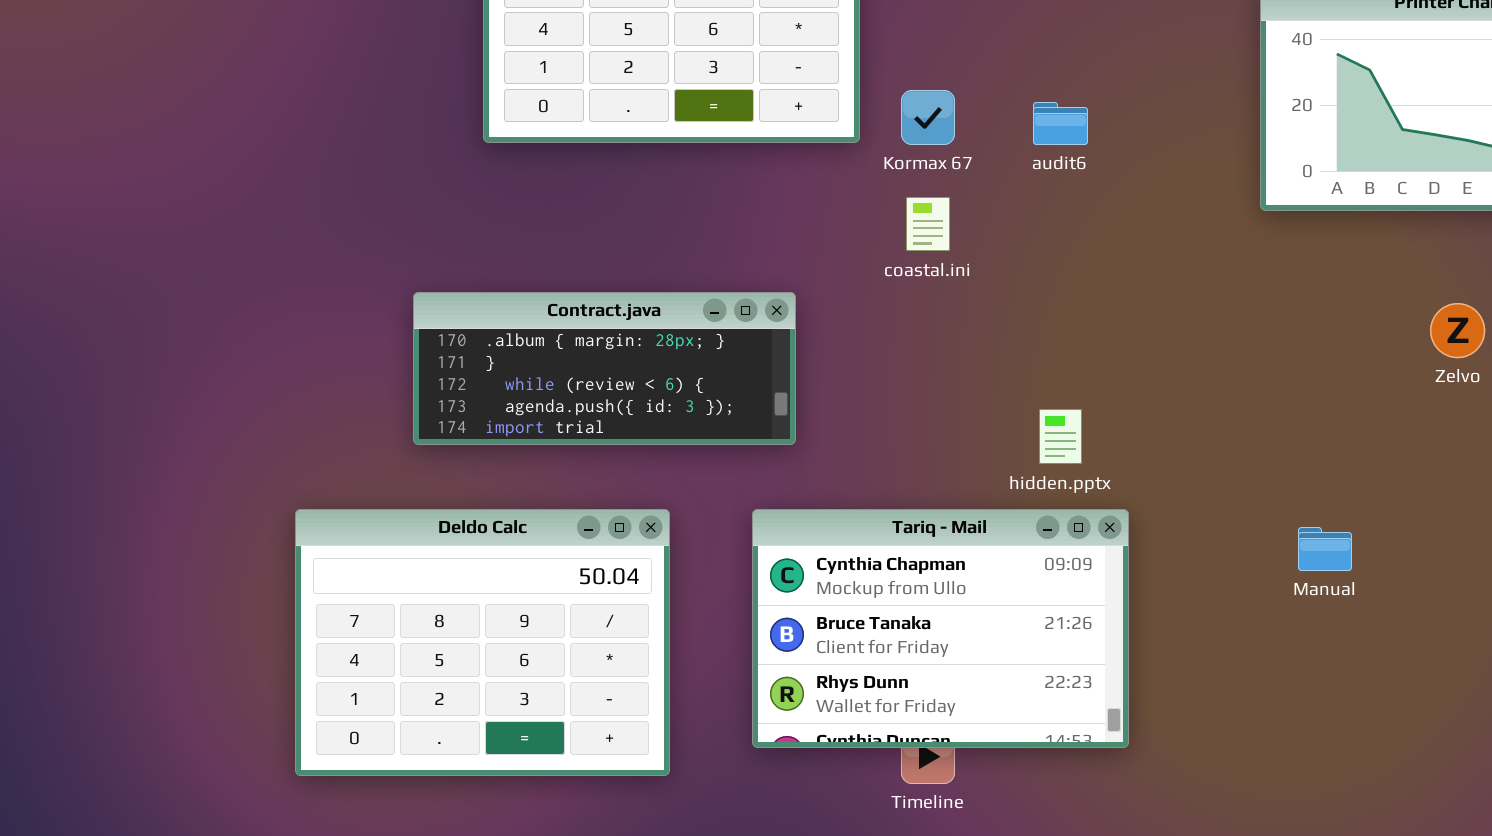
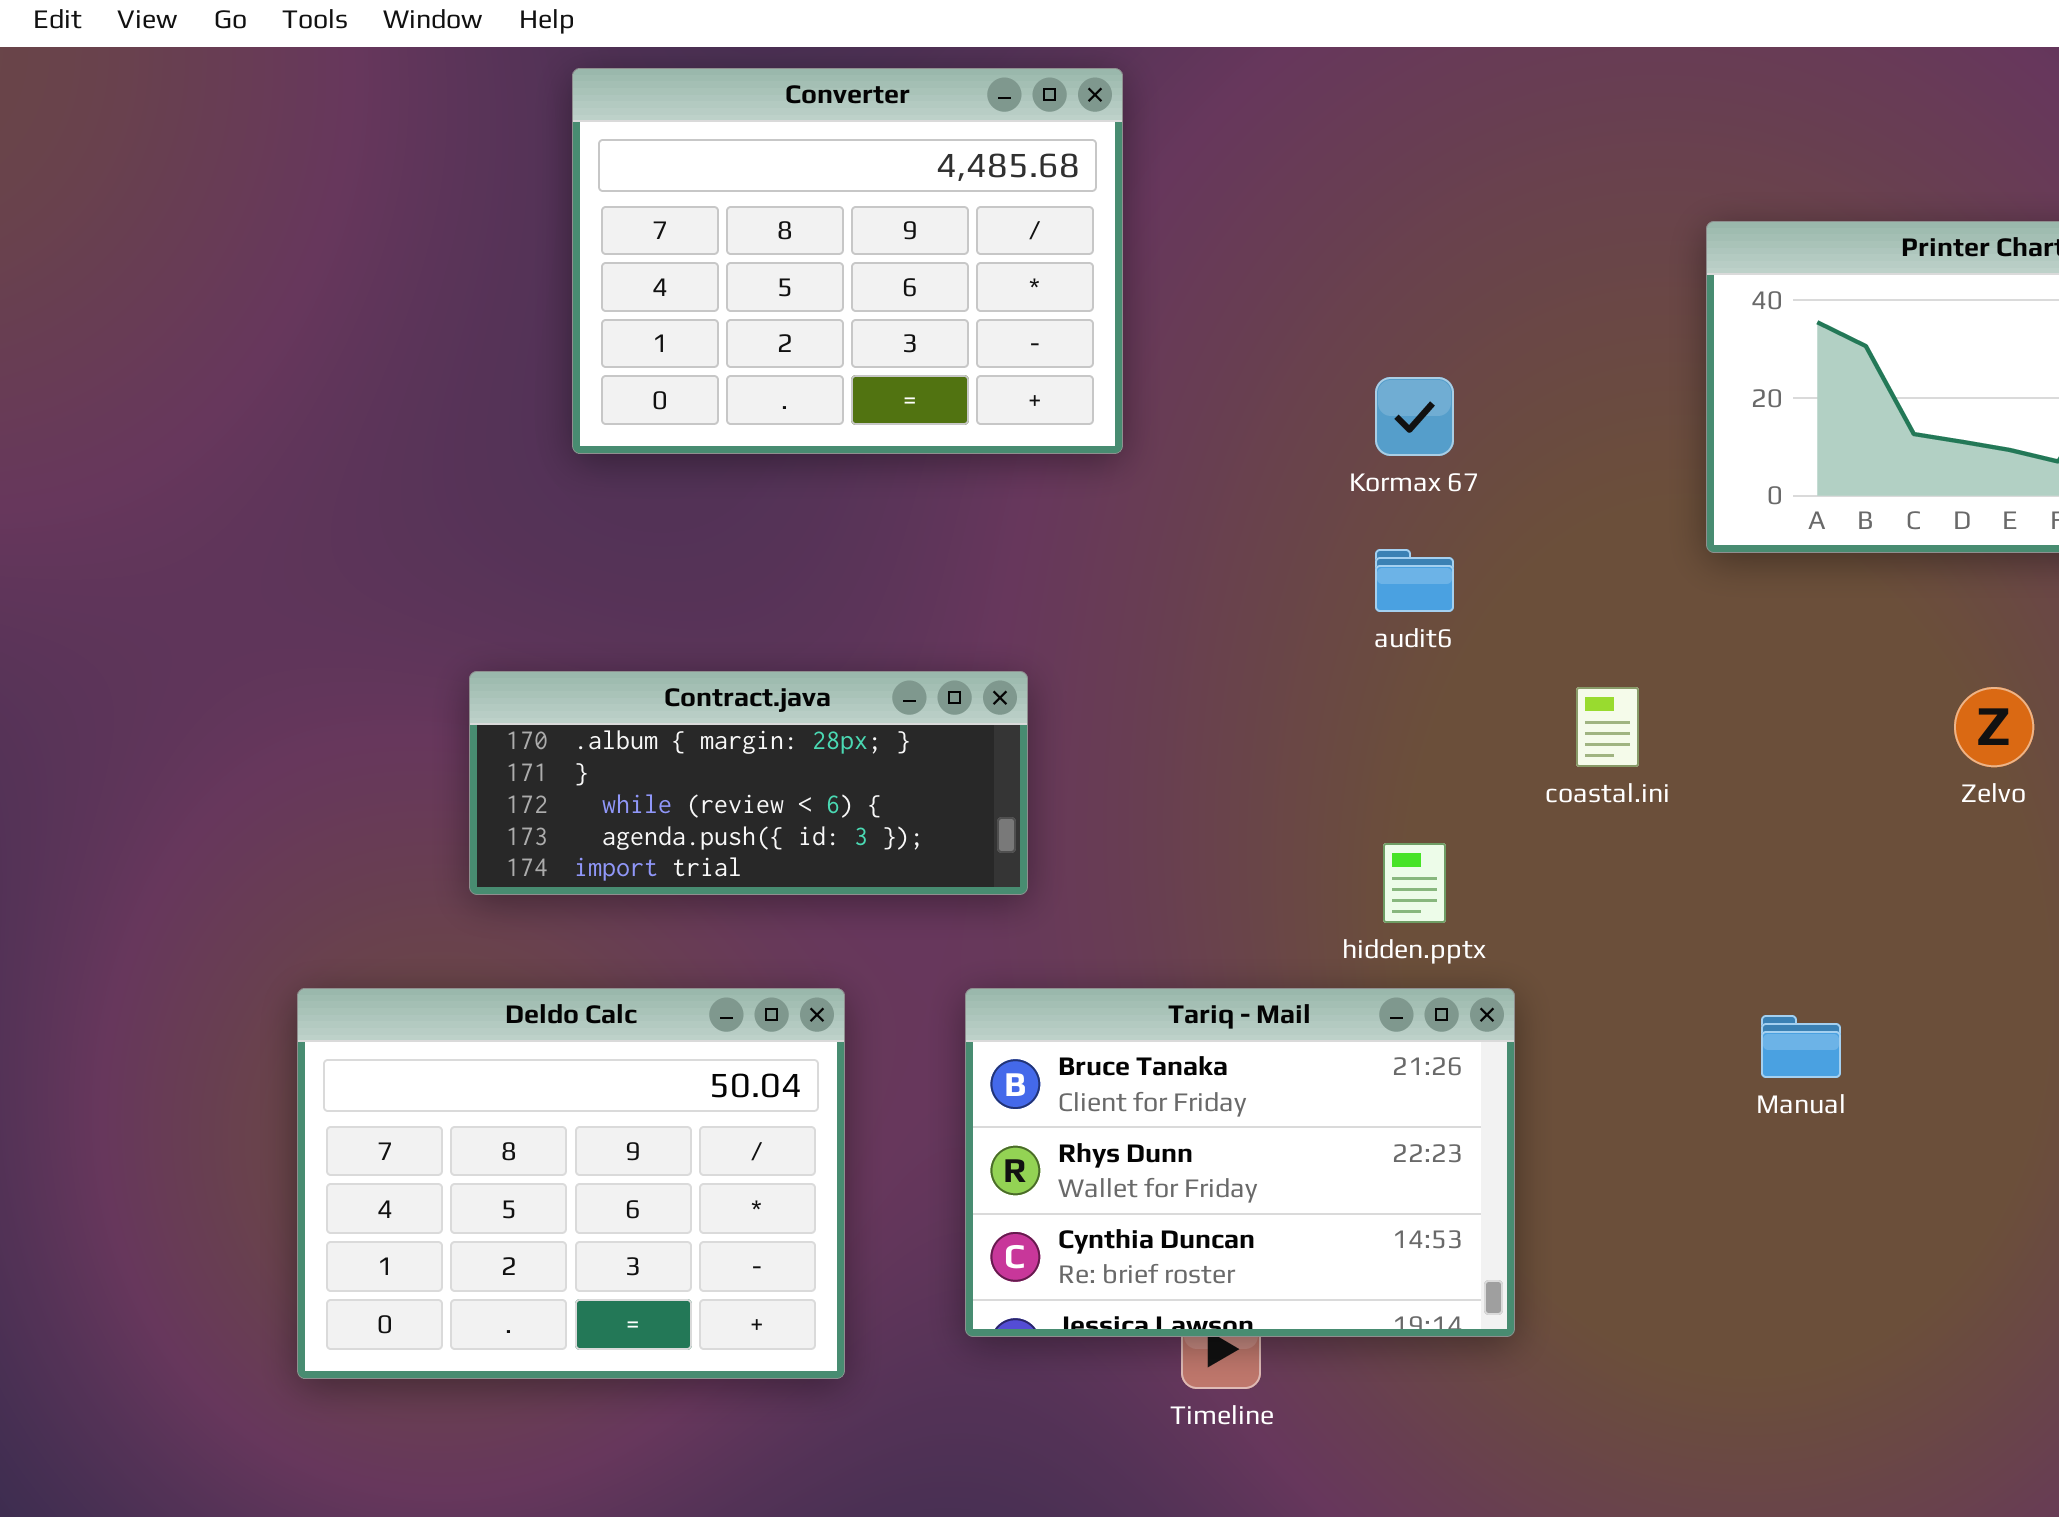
Kormax 67: [901,90,955,145] -> [1375,377,1454,456], moved
audit6: [1033,102,1088,145] -> [1375,549,1454,612], moved
coastal.ini: [906,197,950,251] -> [1576,687,1639,767], moved
Tariq - Mail: [752,509,1129,748] -> [965,988,1515,1337], scrolled down 1 row

